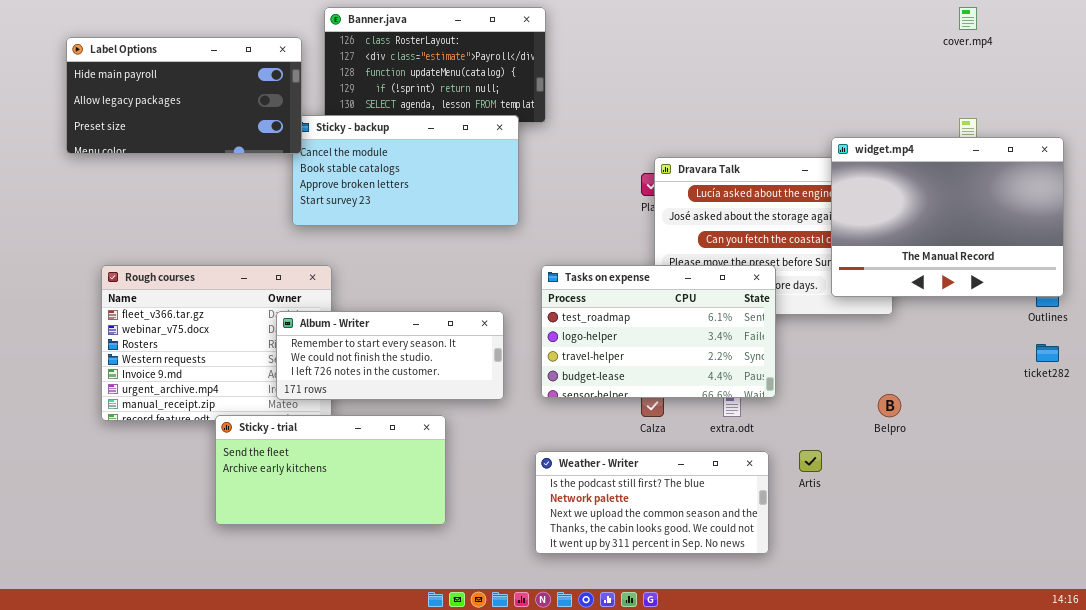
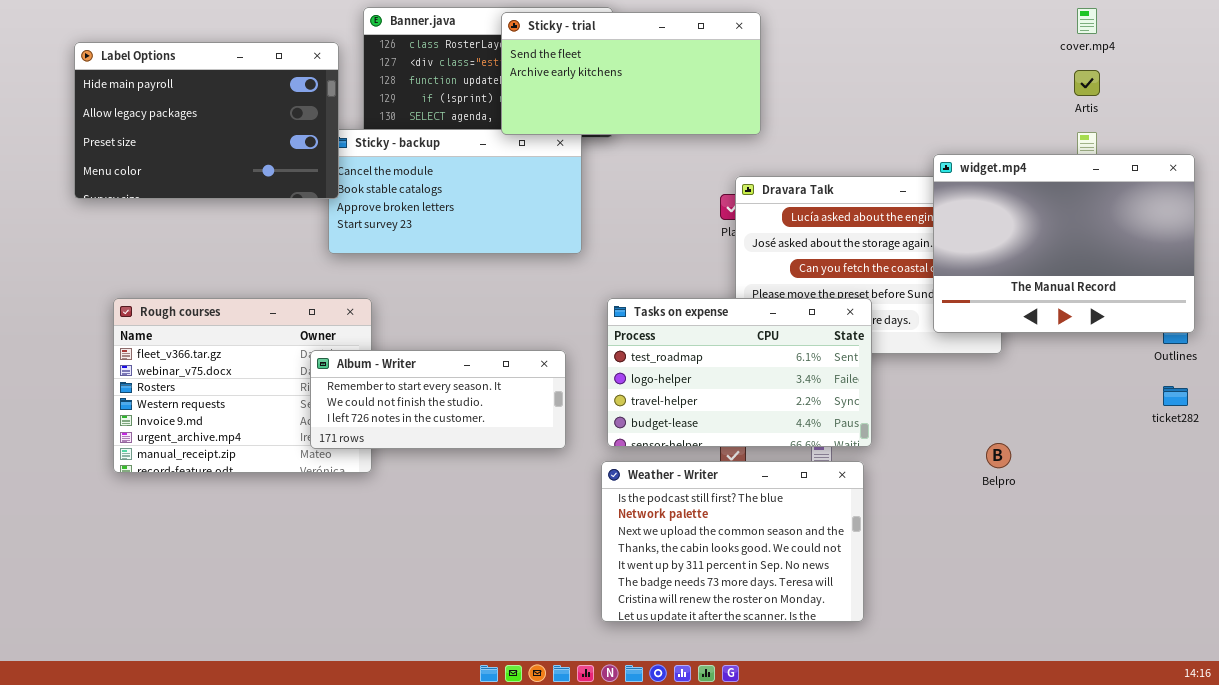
Label Options: [66,37,302,154] -> [74,42,339,199], resized
Sticky - trial: [215,415,446,525] -> [501,12,761,135], moved
Artis: [799,450,822,472] -> [1074,70,1100,96], moved
Weather - Writer: [535,451,769,554] -> [601,461,864,622], resized

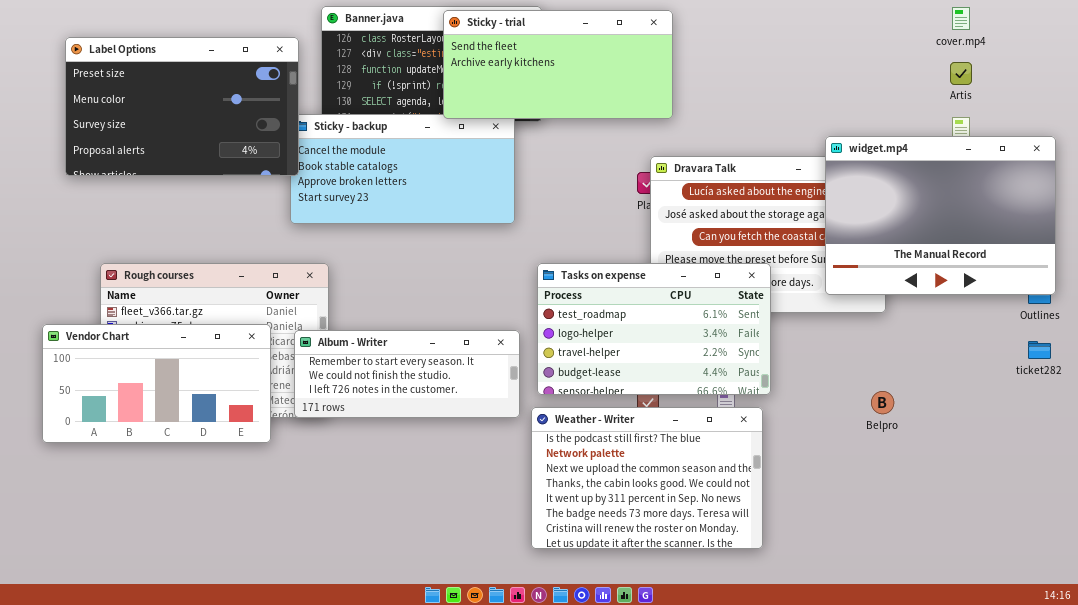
Label Options: [74,42,339,199] -> [65,37,299,176], scrolled down 2 rows
Album - Writer: [310,350,566,449] -> [294,330,520,418], moved
Vendor Chart: none -> [42,324,271,443], opened

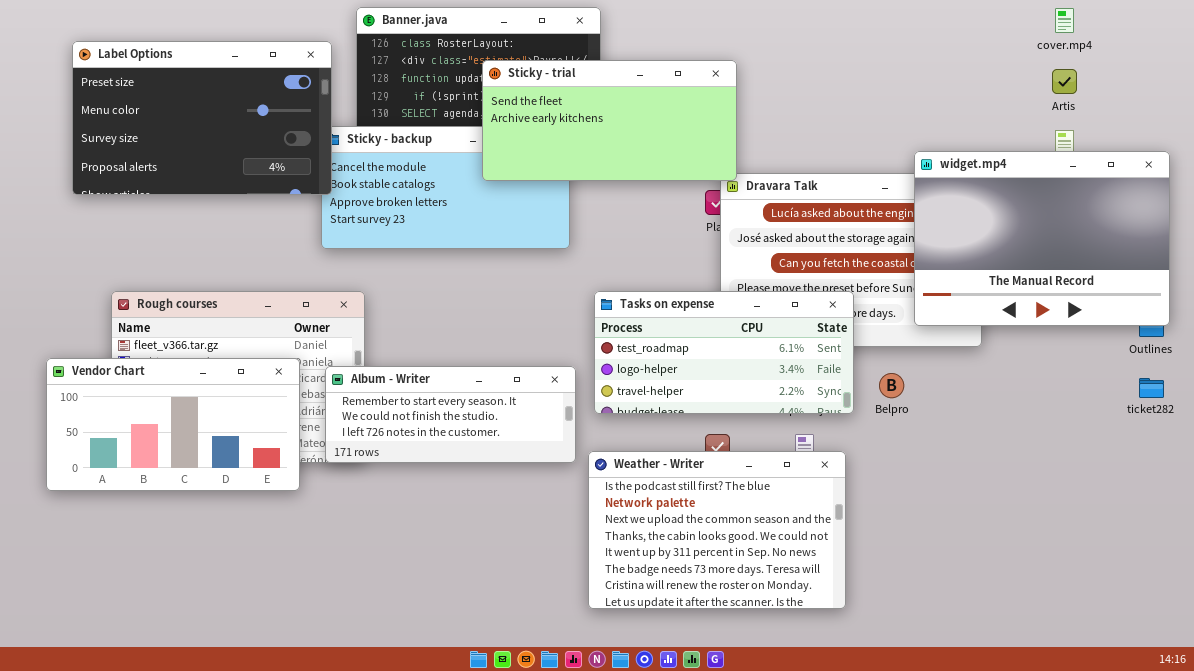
Sticky - trial: [443,10,673,119] -> [482,60,737,181], moved
Tasks on expense: [537,263,771,395] -> [594,291,854,414], resized
Belpro: [871,391,894,414] -> [879,373,904,398], moved

